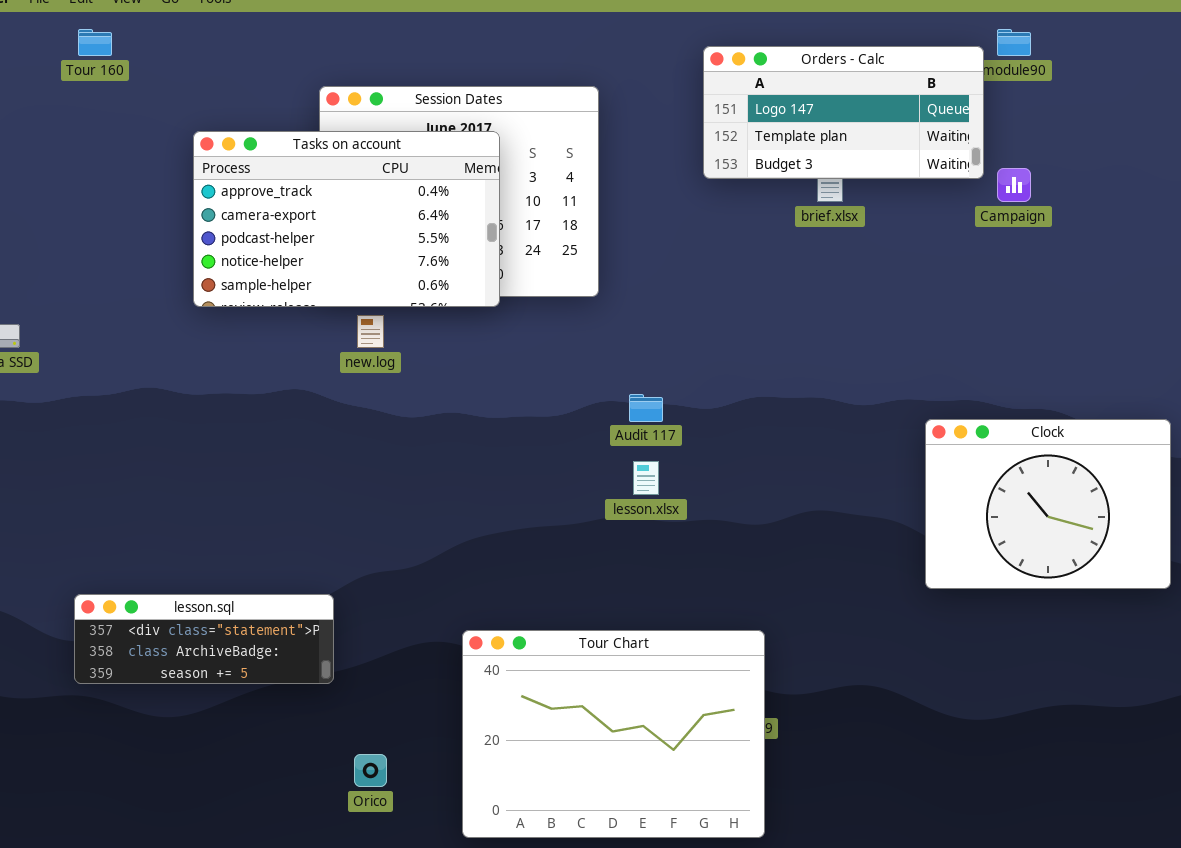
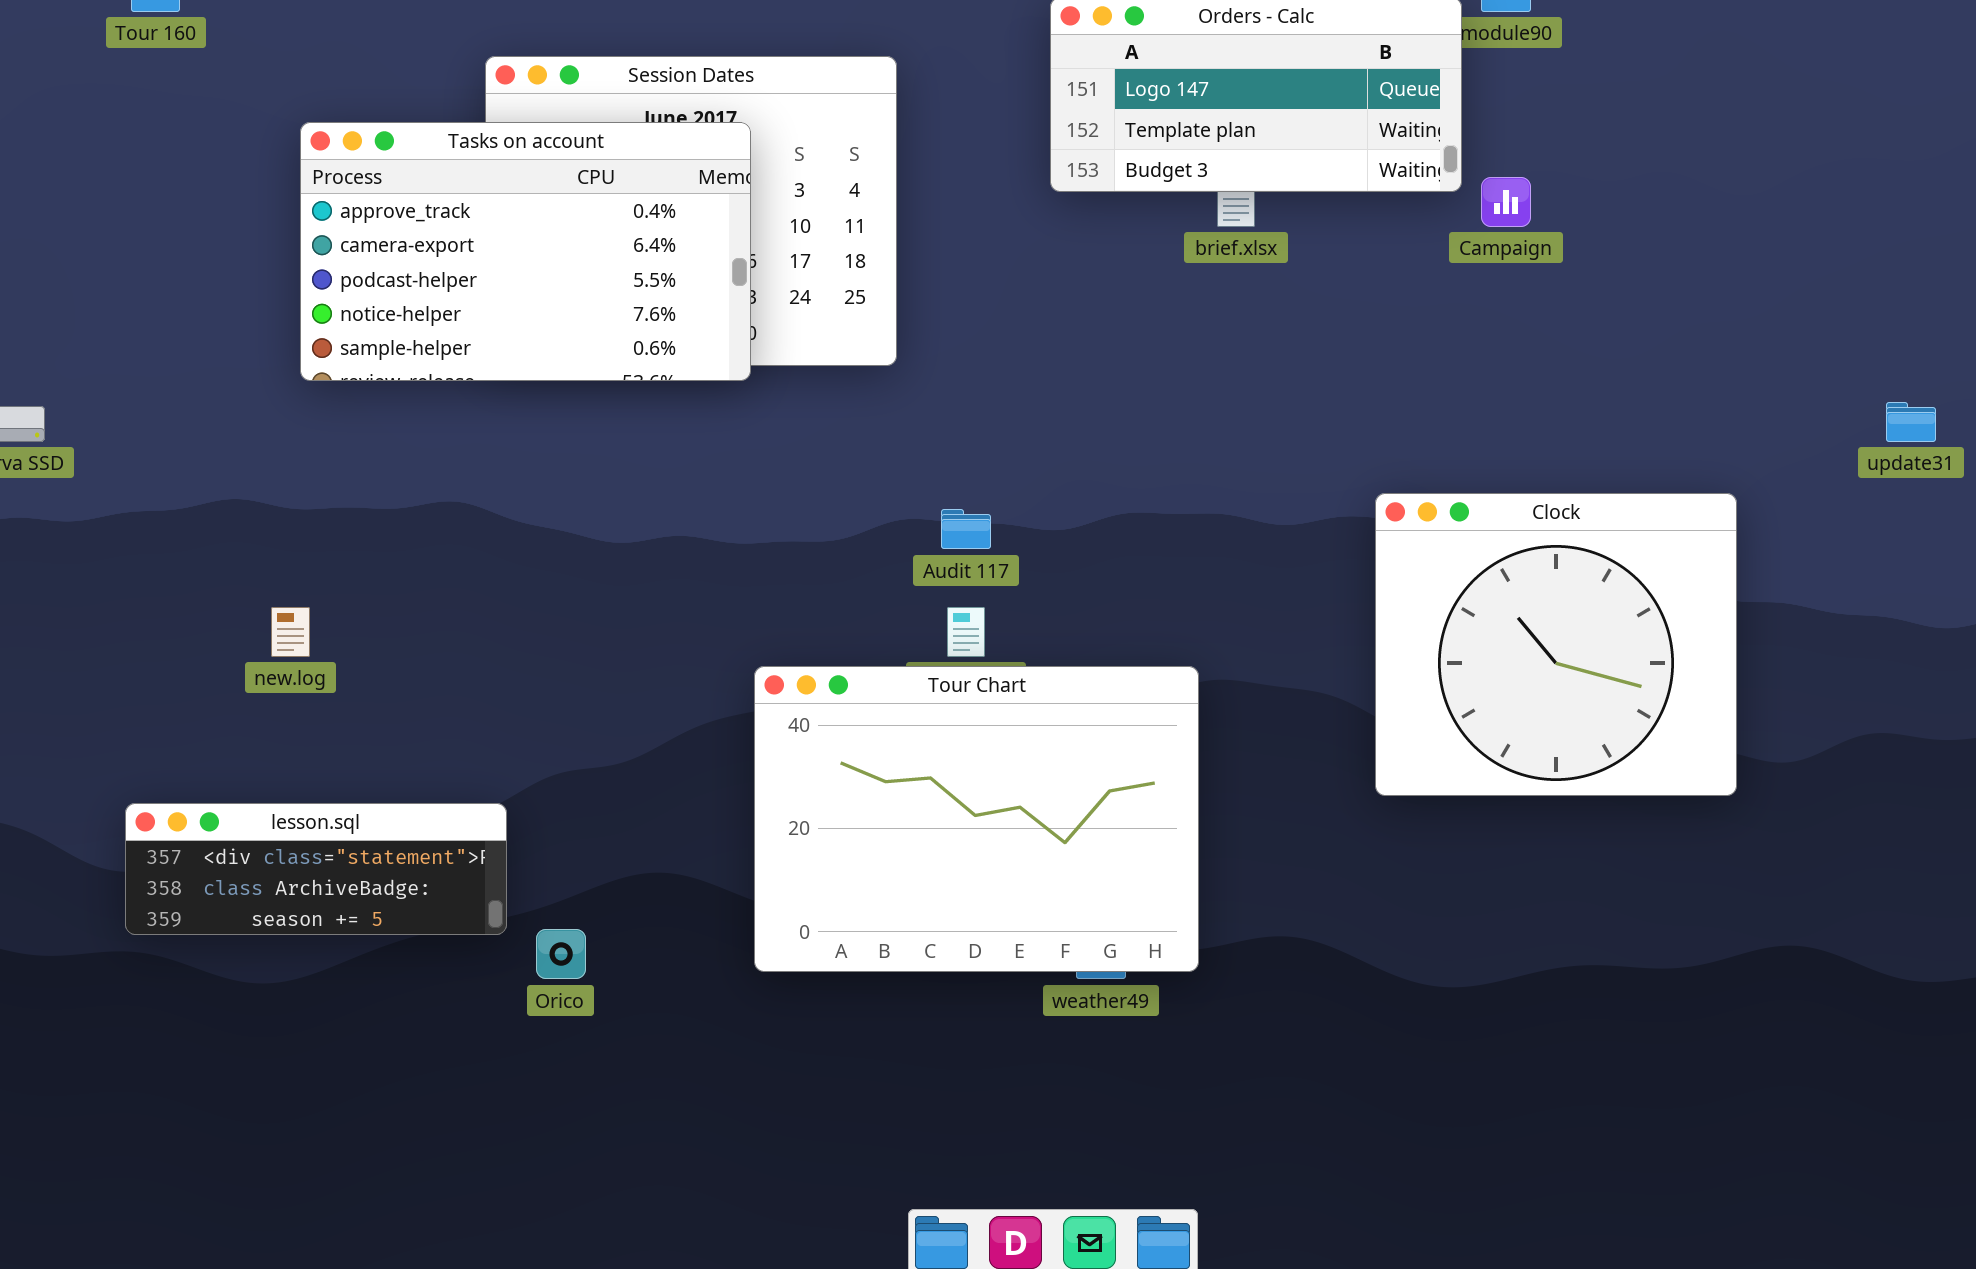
new.log: [357,315,384,348] -> [271,607,310,657], moved
Clock: [925,419,1171,589] -> [1375,493,1737,796], resized
Tour Chart: [462,630,765,838] -> [754,666,1199,972], moved
Orico: [354,754,387,787] -> [536,929,586,979], moved

